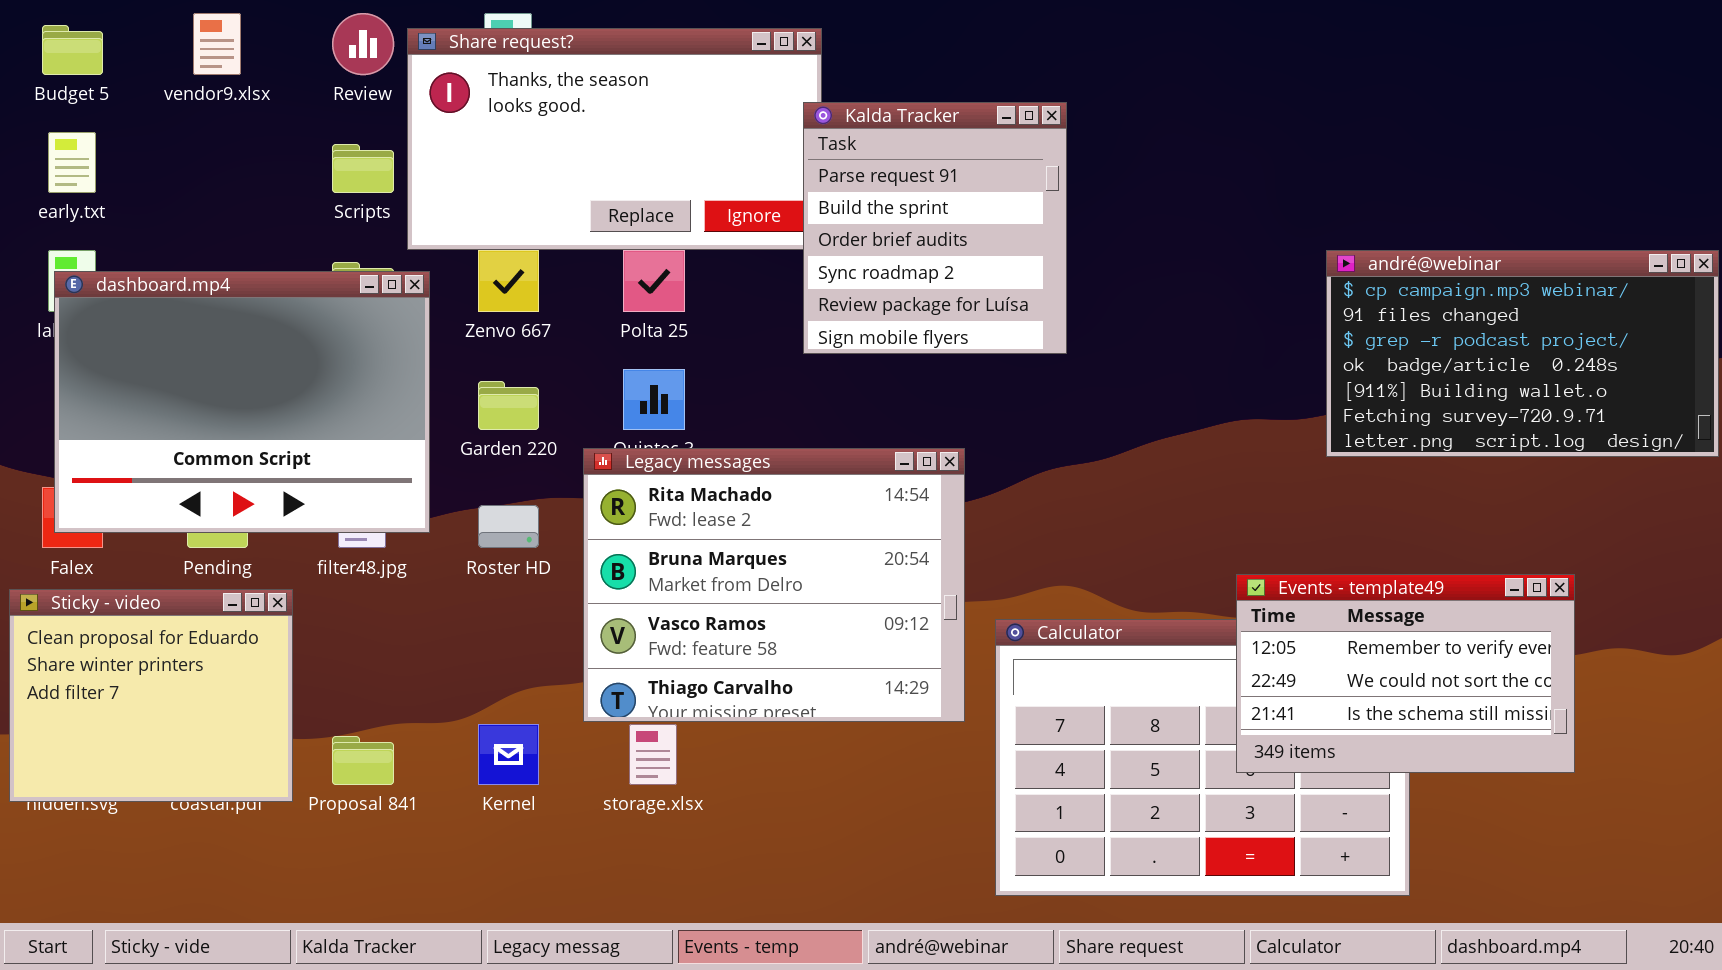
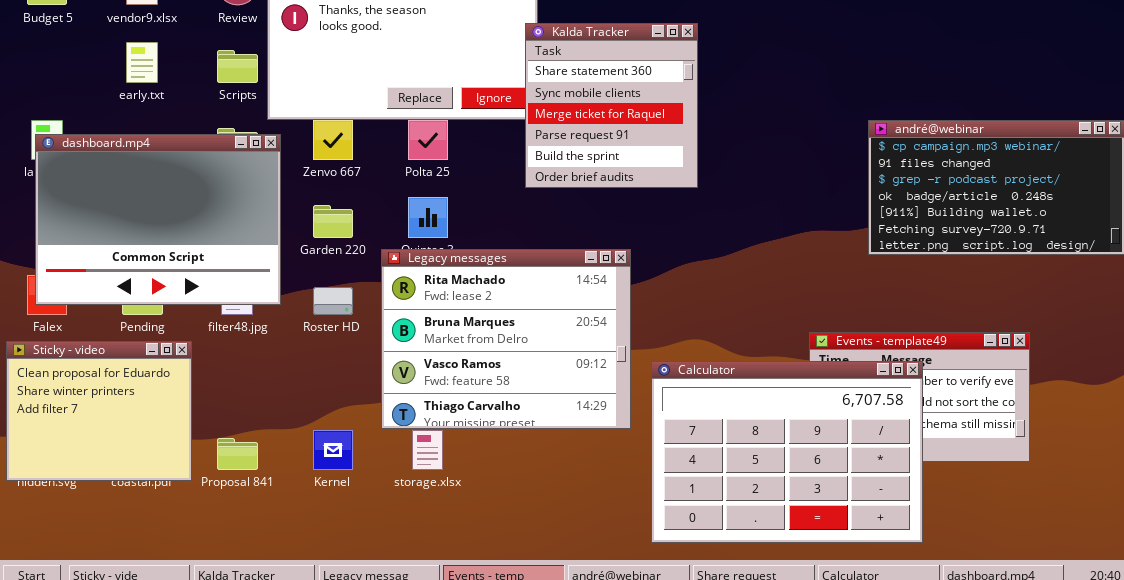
Kalda Tracker: [803,102,1067,354] -> [525,23,698,188], scrolled up 3 rows
early.txt: [48,132,96,193] -> [126,42,158,83], moved
Calculator: [995,619,1410,896] -> [651,361,923,543], raised

